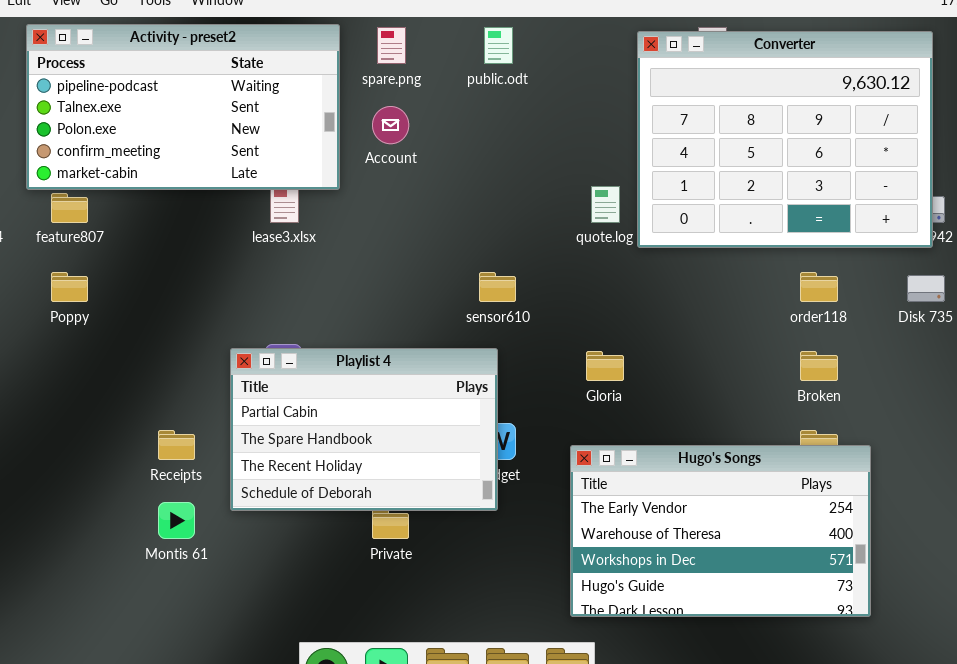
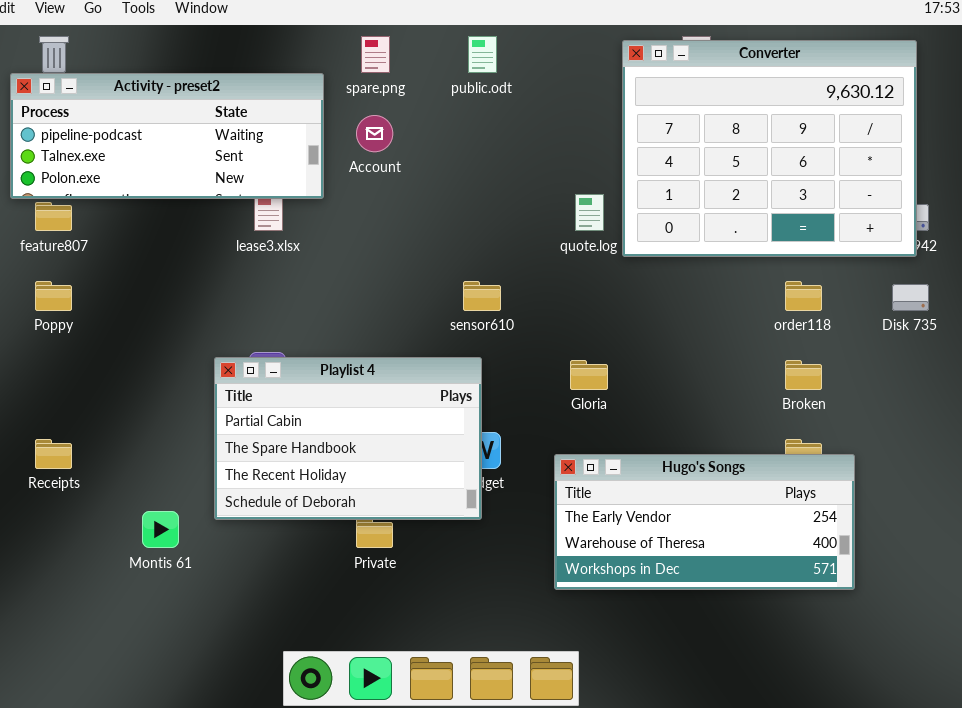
Activity - preset2: [26,24,340,190] -> [10,73,324,199], resized
Receipts: [158,430,195,460] -> [35,439,72,469], moved
Hugo's Songs: [570,445,871,617] -> [554,454,855,590], resized

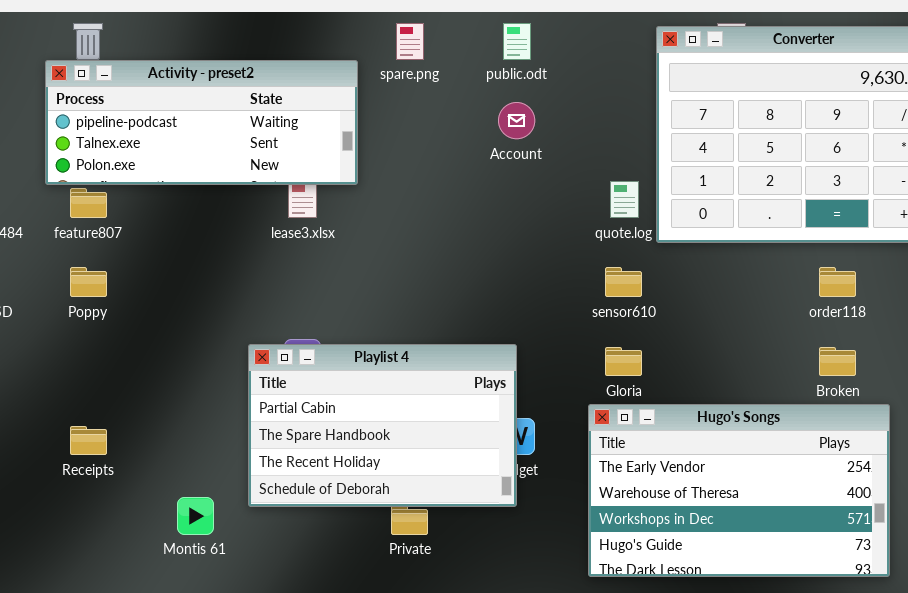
Account: [356,115,393,152] -> [498,102,535,139], moved
sensor610: [463,281,501,311] -> [605,267,642,297], moved
Hugo's Songs: [554,454,855,590] -> [588,404,890,577], resized

